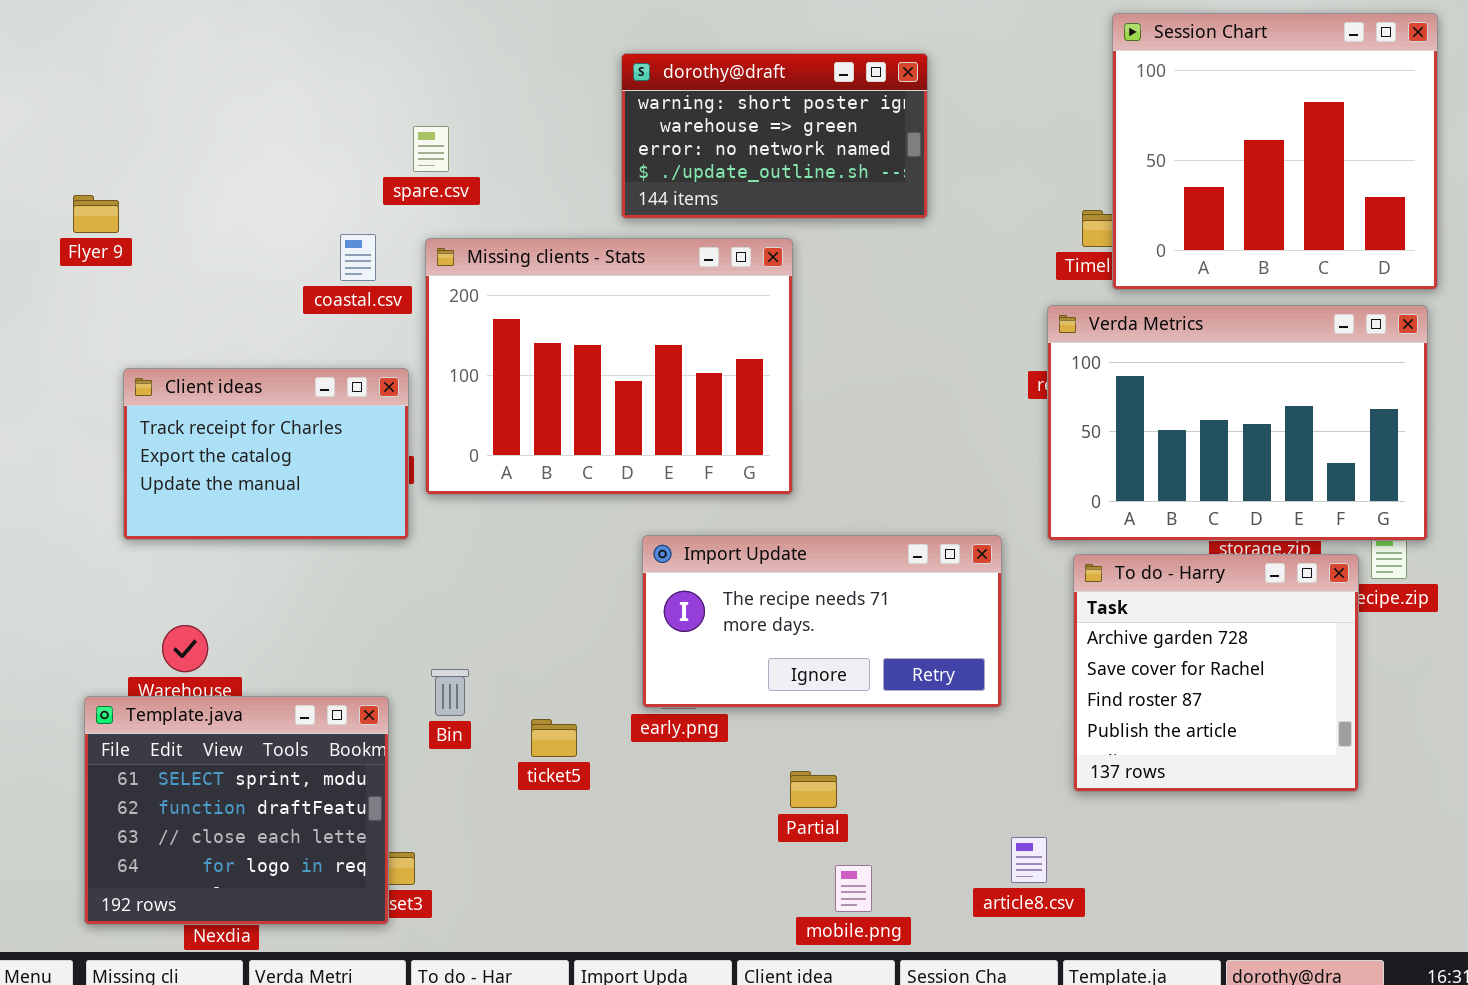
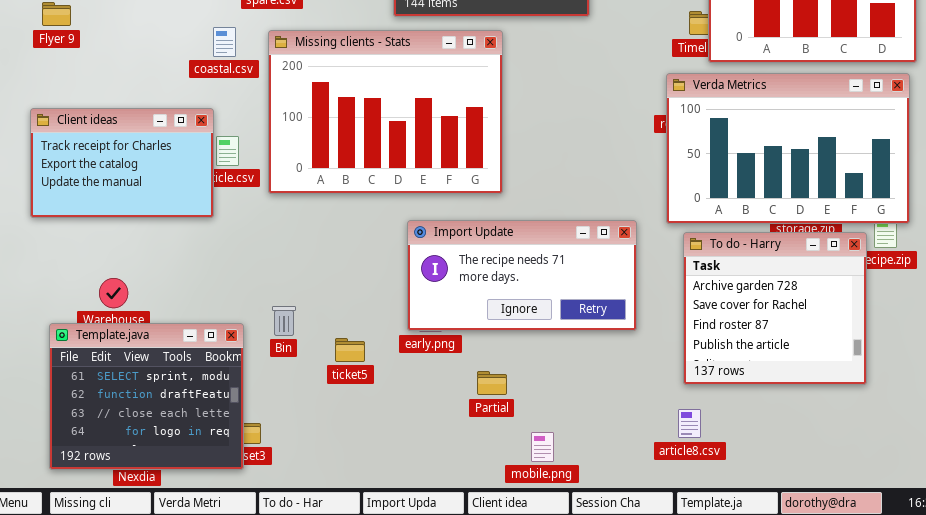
Client ideas: [123,368,409,540] -> [30,108,214,218], moved
Partial: [790,771,837,808] -> [477,371,507,395], moved
article8.csv: [1011,837,1047,883] -> [678,409,701,438], moved

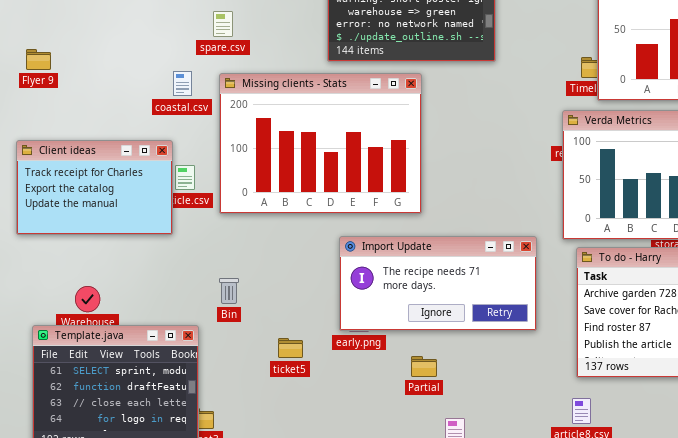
Bin: [272,306,296,336] -> [219,278,239,304], moved
Partial: [477,371,507,395] -> [411,356,437,377], moved

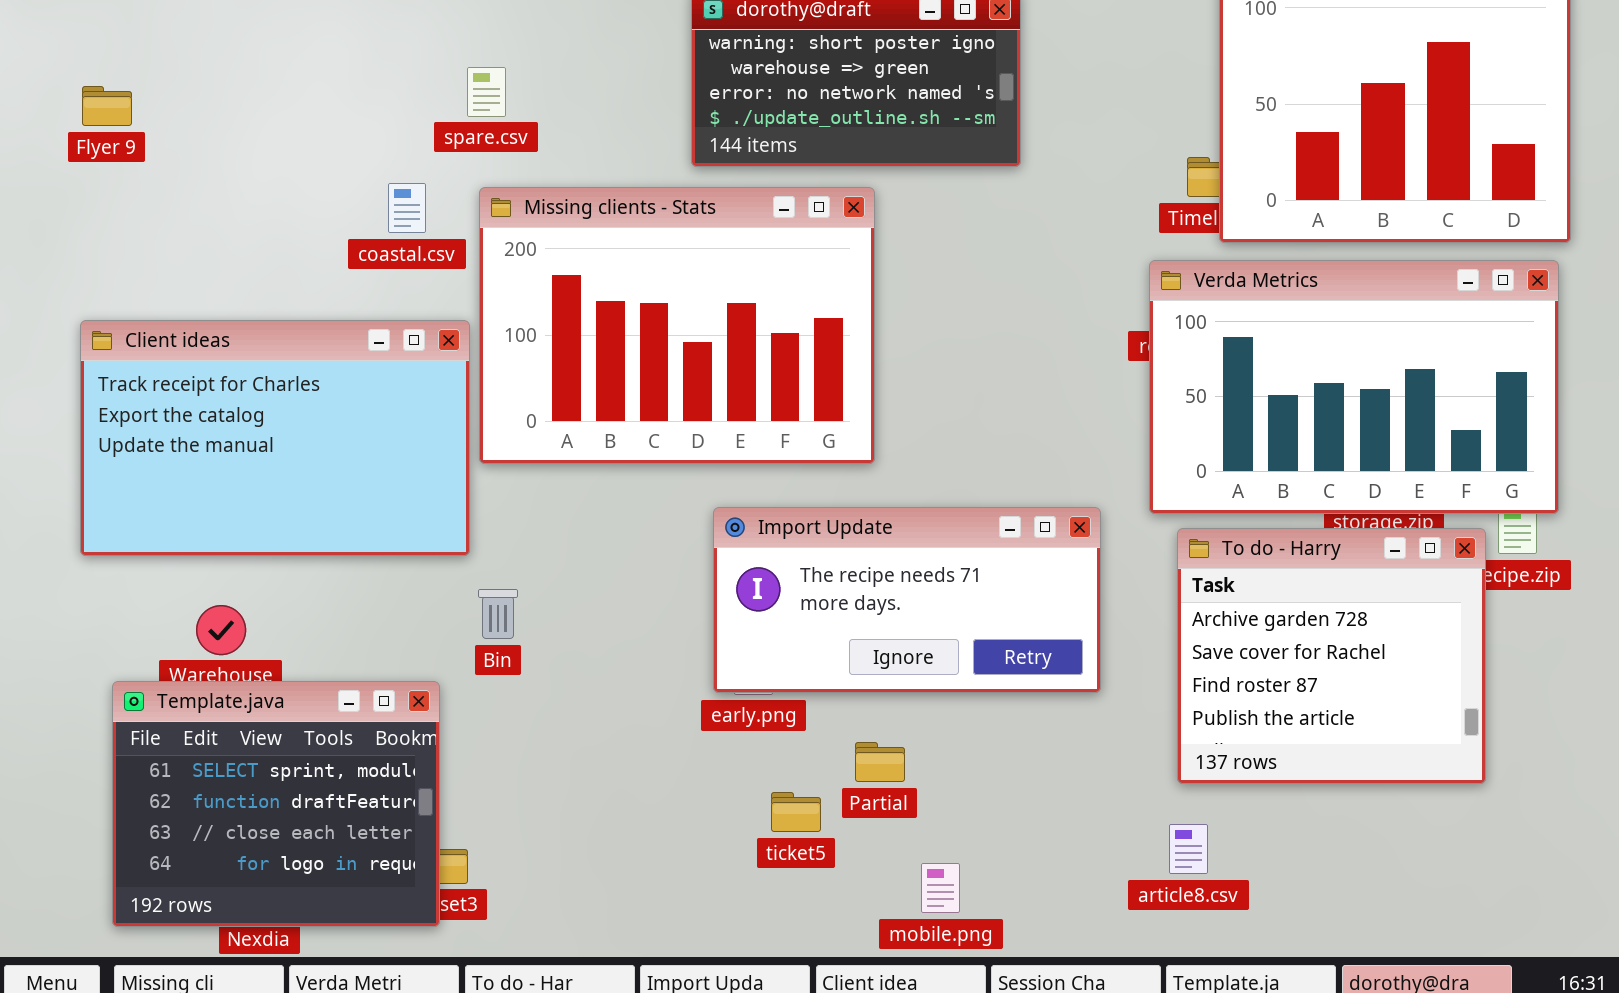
Flyer 9: [26,49,51,70] -> [82,86,132,126], moved
Client ideas: [16,140,173,235] -> [80,320,470,556], resized
ticket5: [278,338,303,358] -> [771,792,821,832], moved

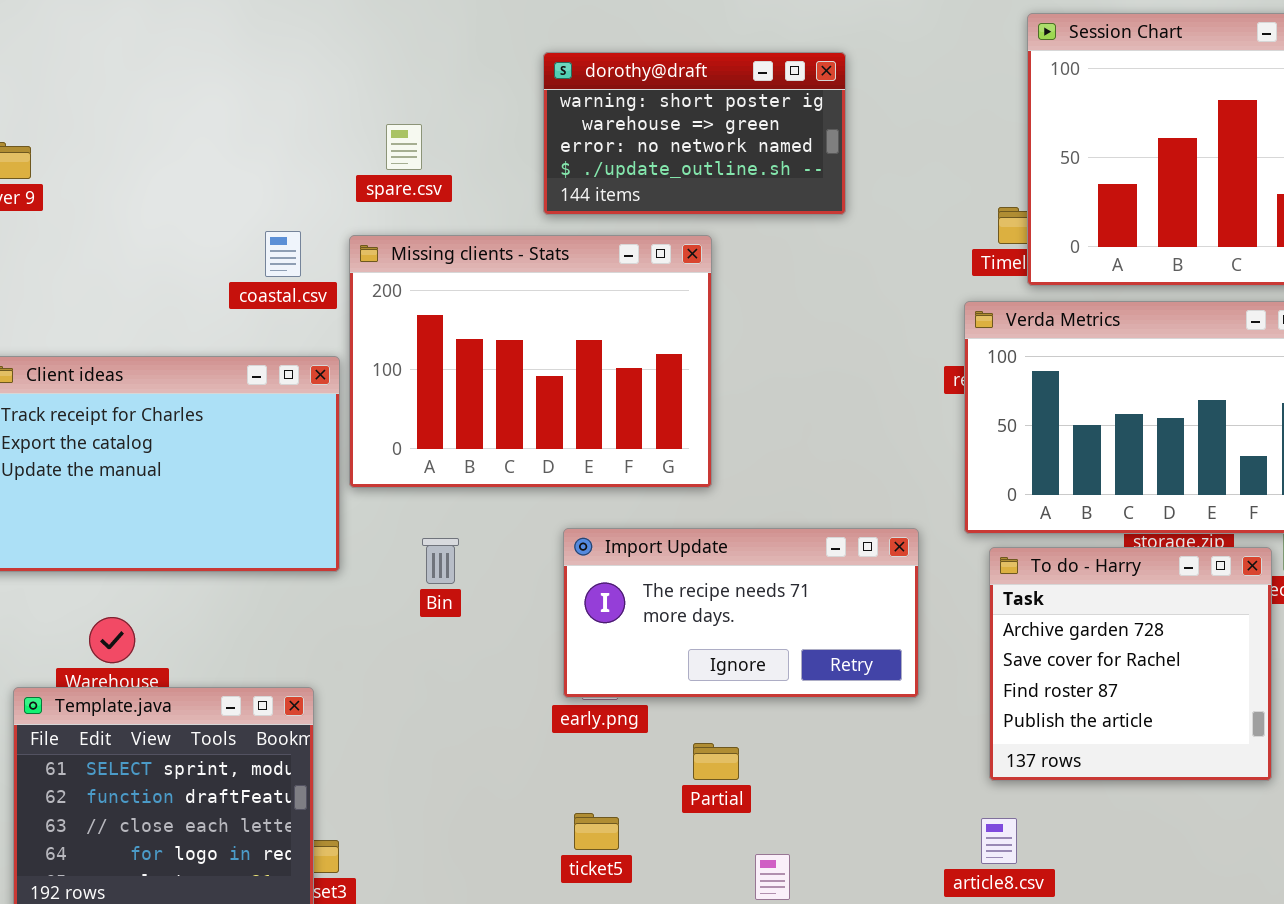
spare.csv: [467,67,506,117] -> [386,124,422,170], moved
Bin: [478,589,518,639] -> [422,538,459,584], moved
ticket5: [771,792,821,832] -> [574,813,619,850], moved

